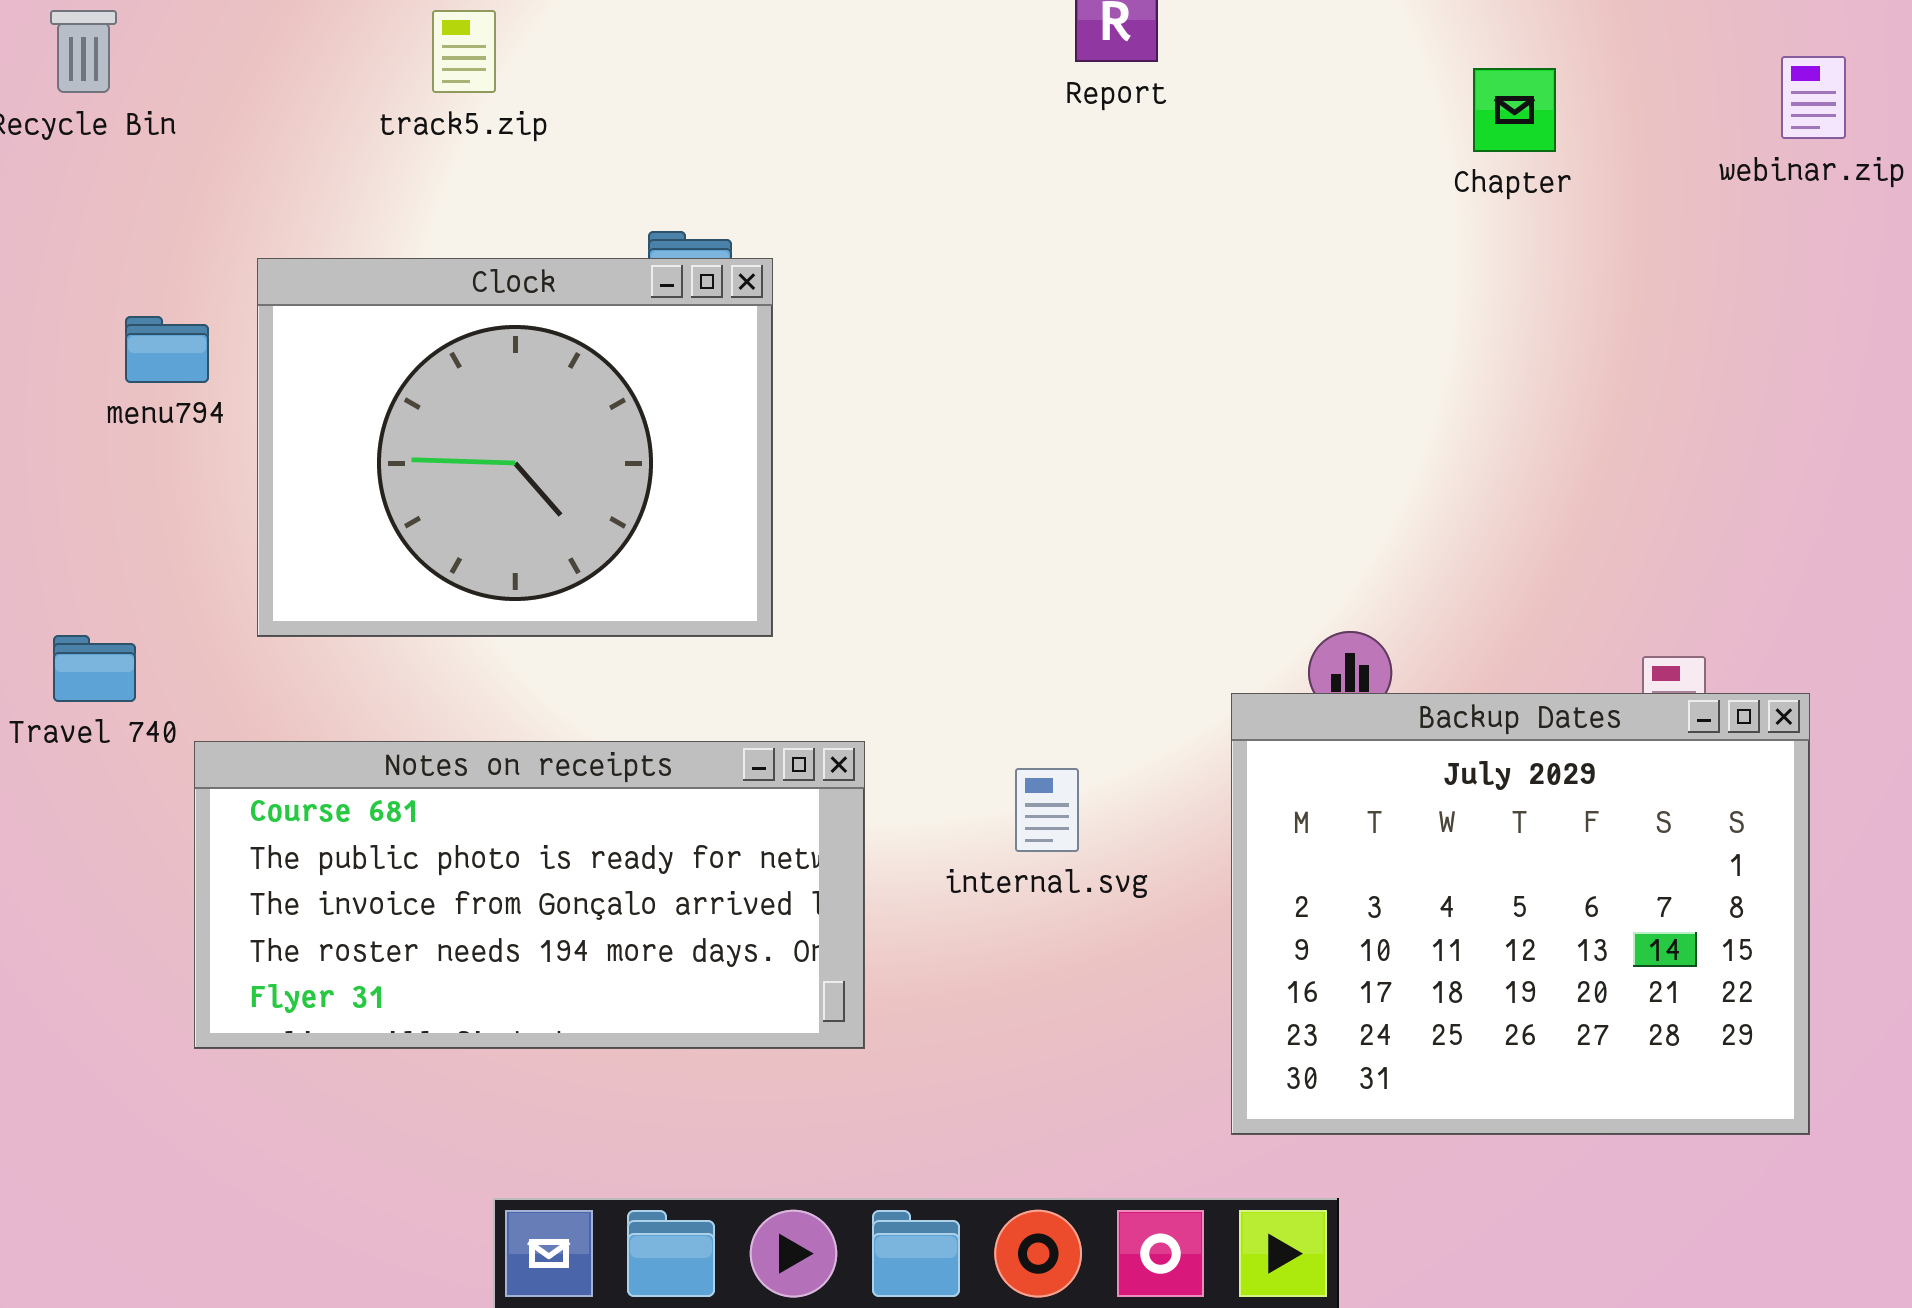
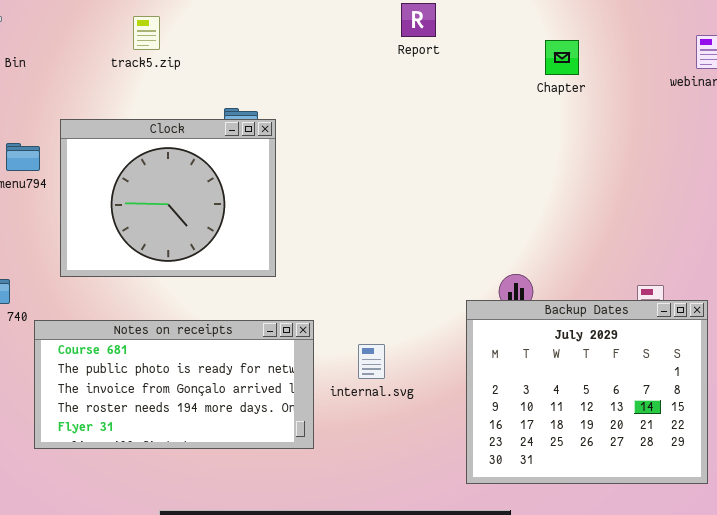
Chapter: [1473,68,1556,152] -> [545,40,579,75], moved
internal.svg: [1015,768,1079,852] -> [358,344,385,379], moved

